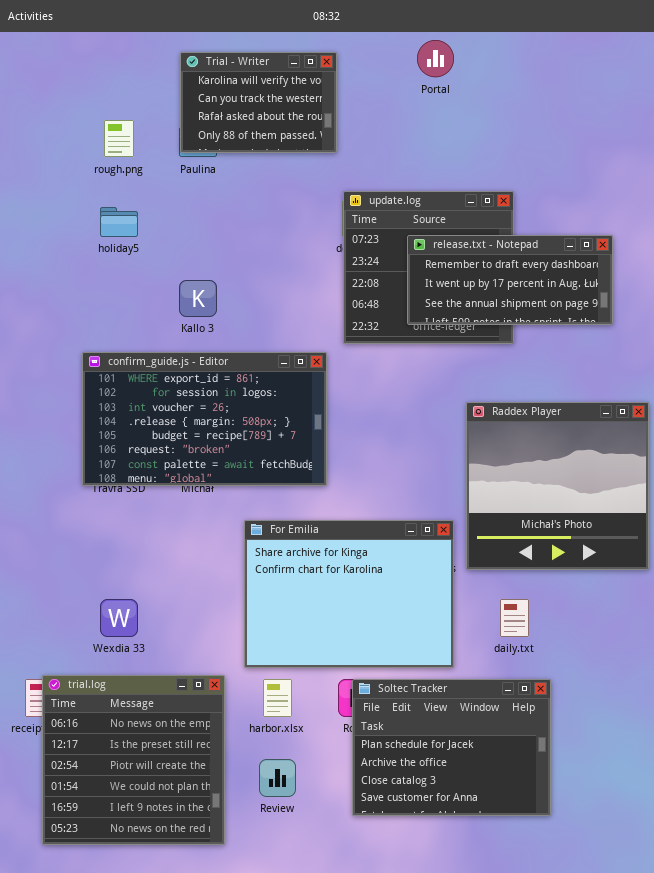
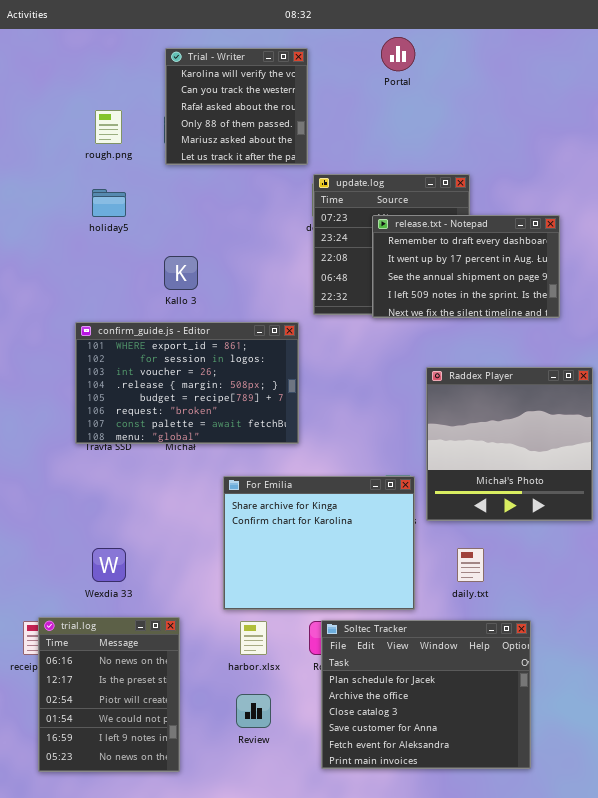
Trial - Writer: [180,52,337,153] -> [165,48,308,165], resized
release.txt - Notepad: [407,235,613,325] -> [372,215,560,318], resized
trial.log: [42,675,225,845] -> [38,617,180,772], resized
Soltec Tracker: [352,679,551,816] -> [321,620,531,769], resized

